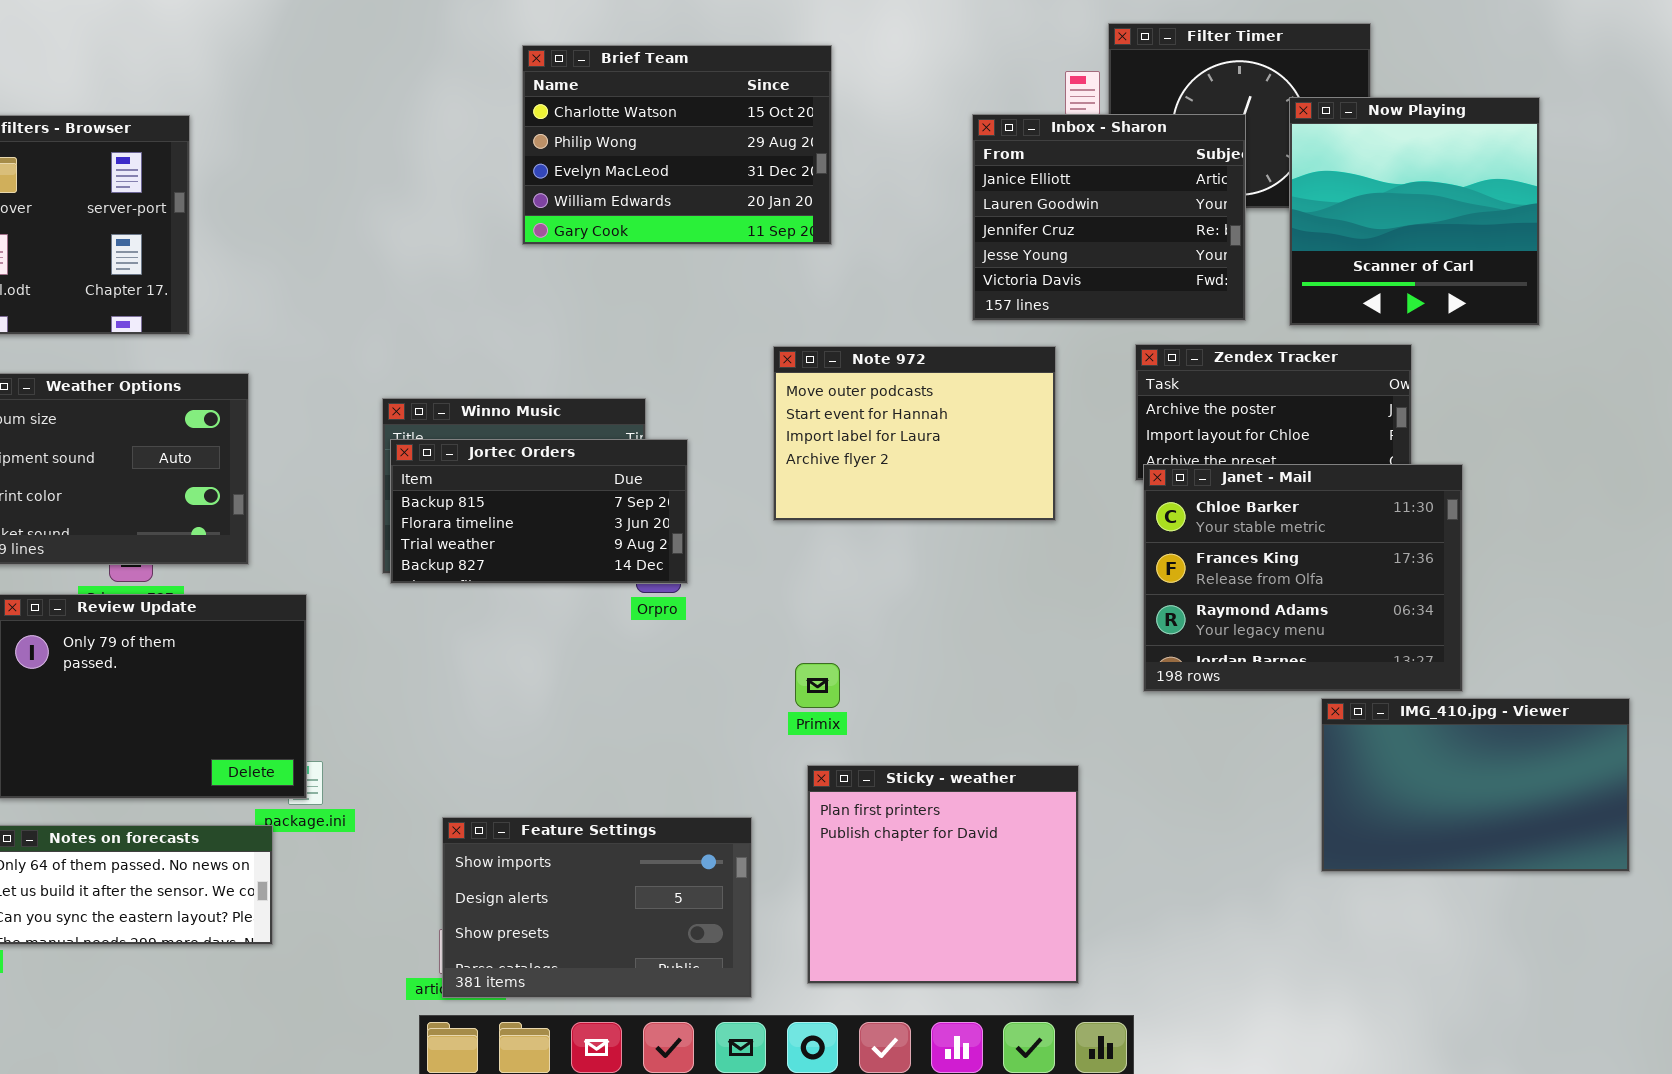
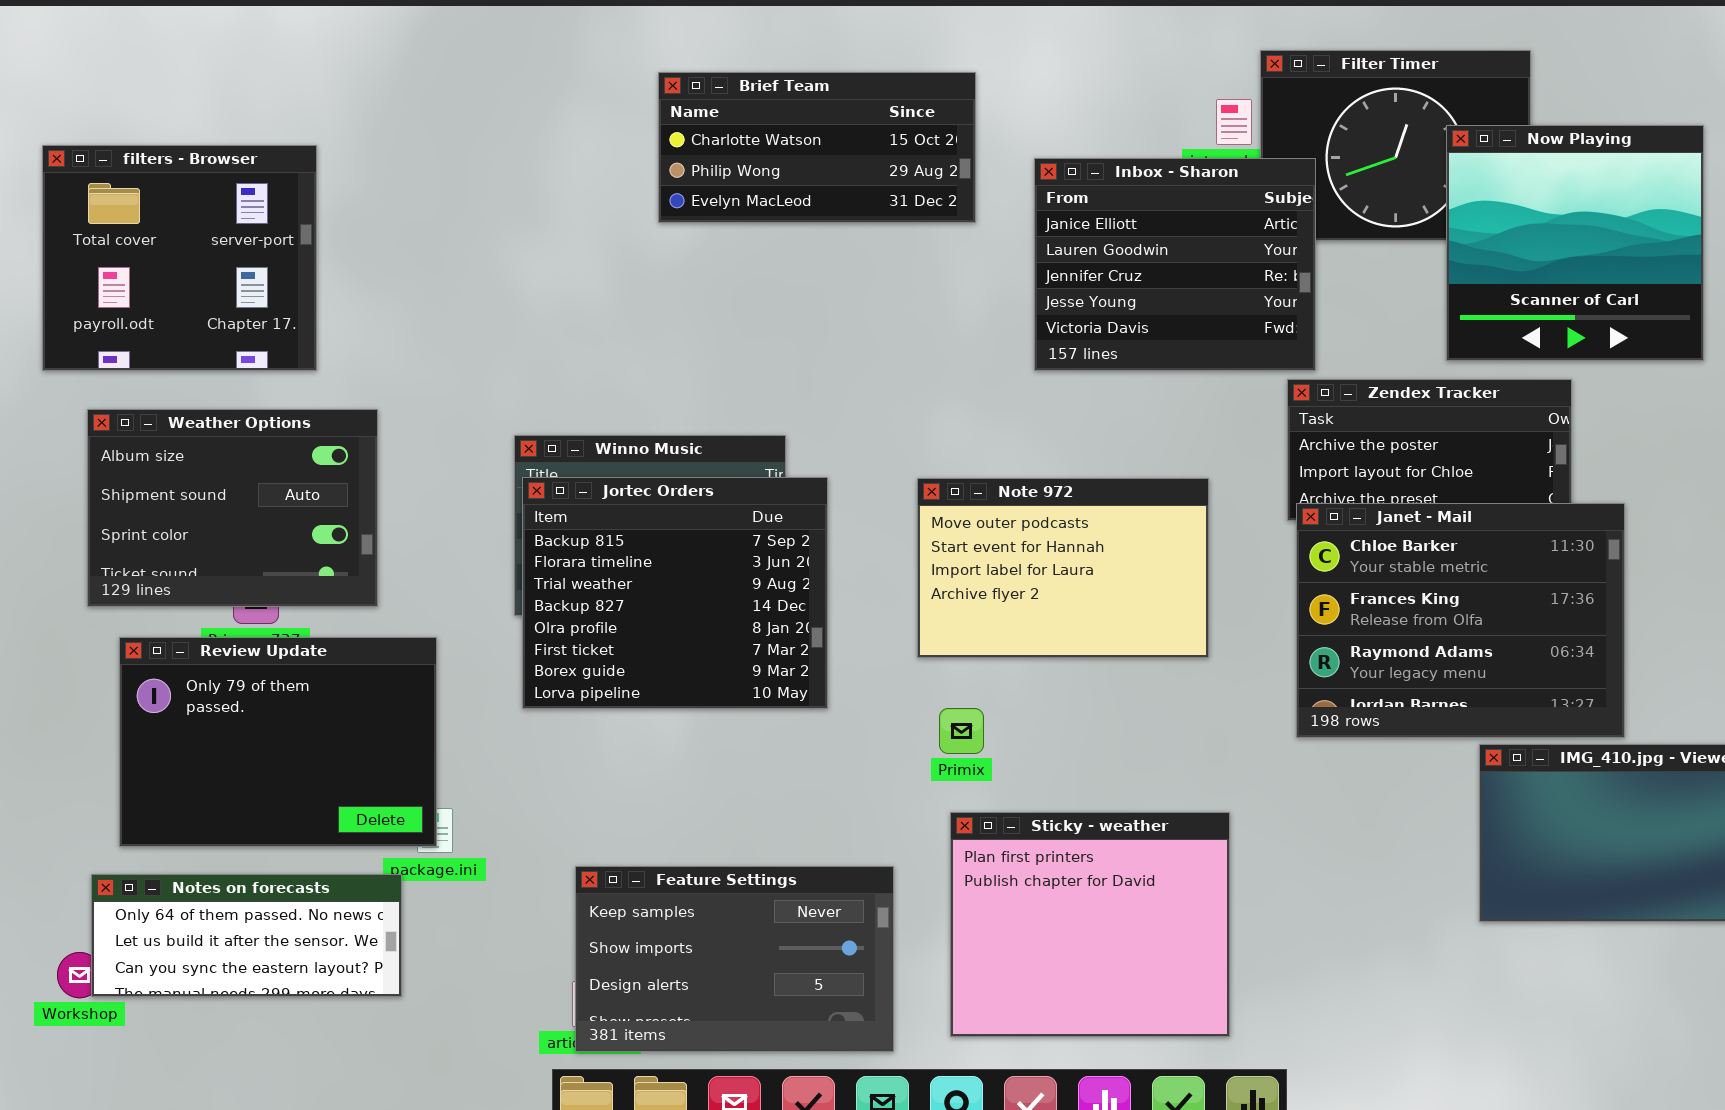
Brief Team: [522,45,832,245] -> [658,72,976,223], resized
Inbox - Sharon: [972,114,1246,321] -> [1034,158,1316,371], moved
Note 972: [773,346,1056,521] -> [917,478,1209,658], moved
Jortec Orders: [390,439,688,584] -> [522,477,828,709], resized
Feature Settings: [442,817,752,998] -> [575,866,894,1052], scrolled up 1 row

